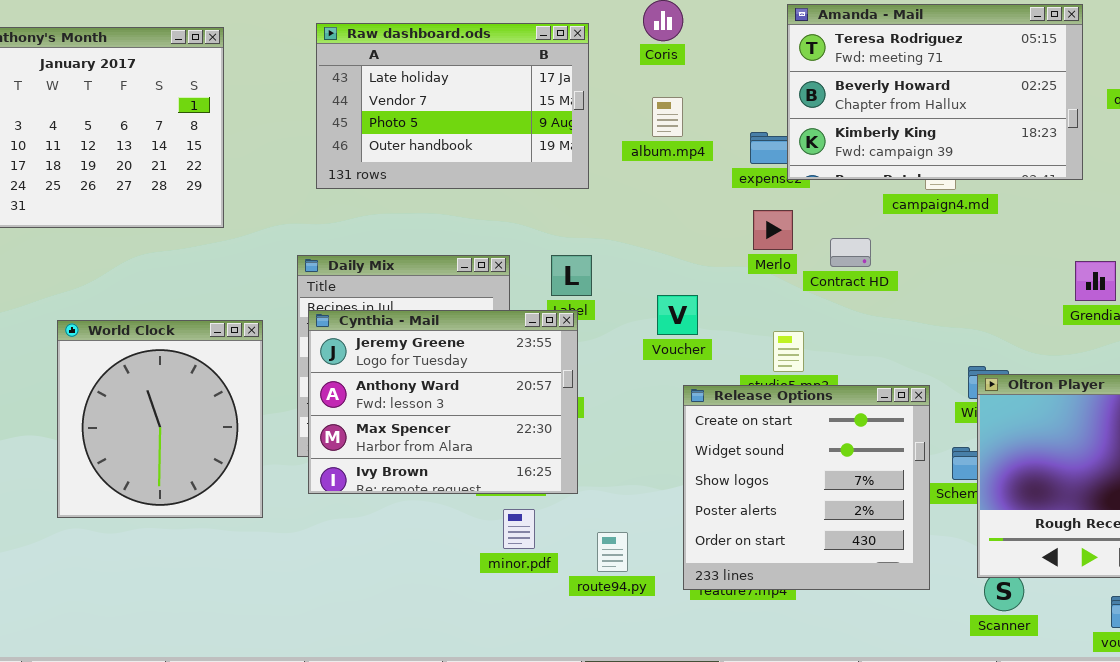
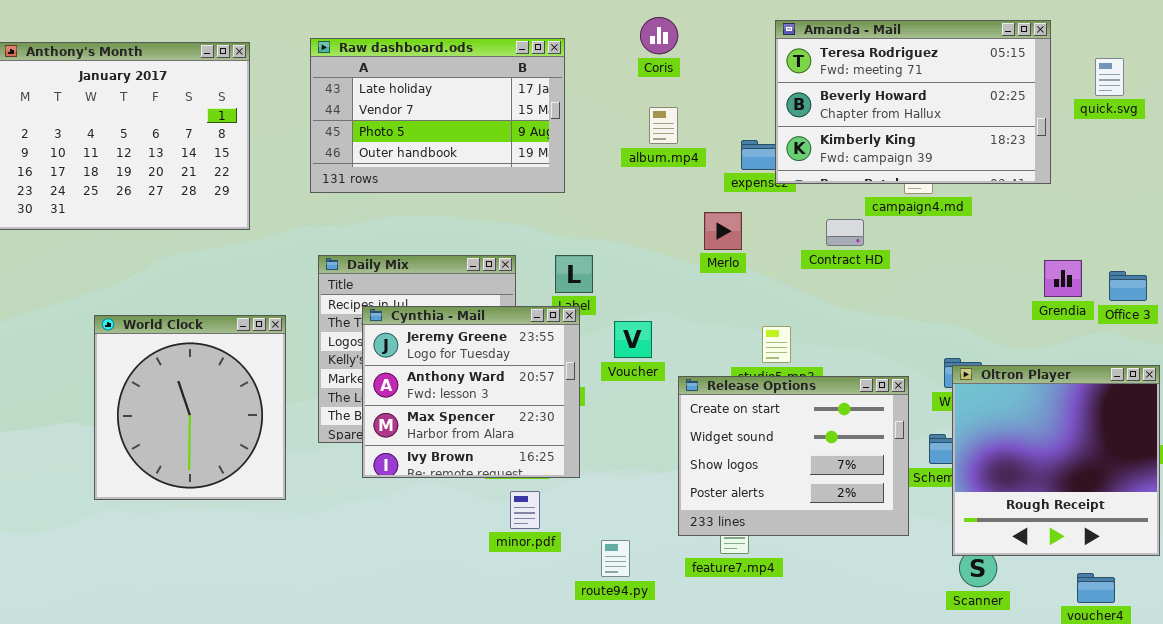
Raw dashboard.ods: [316,23,589,189] -> [310,38,565,193], moved
Merlo: [753,210,793,250] -> [704,212,742,250], moved
Contract HD: [830,238,871,267] -> [826,219,864,246], moved
Voucher: [657,295,698,335] -> [614,321,652,358], moved
Cynthia - Mail: [308,310,578,494] -> [362,306,580,478], resized
Release Options: [683,385,930,590] -> [678,376,909,536], resized
route94.py: [597,532,628,572] -> [601,540,630,577], moved

